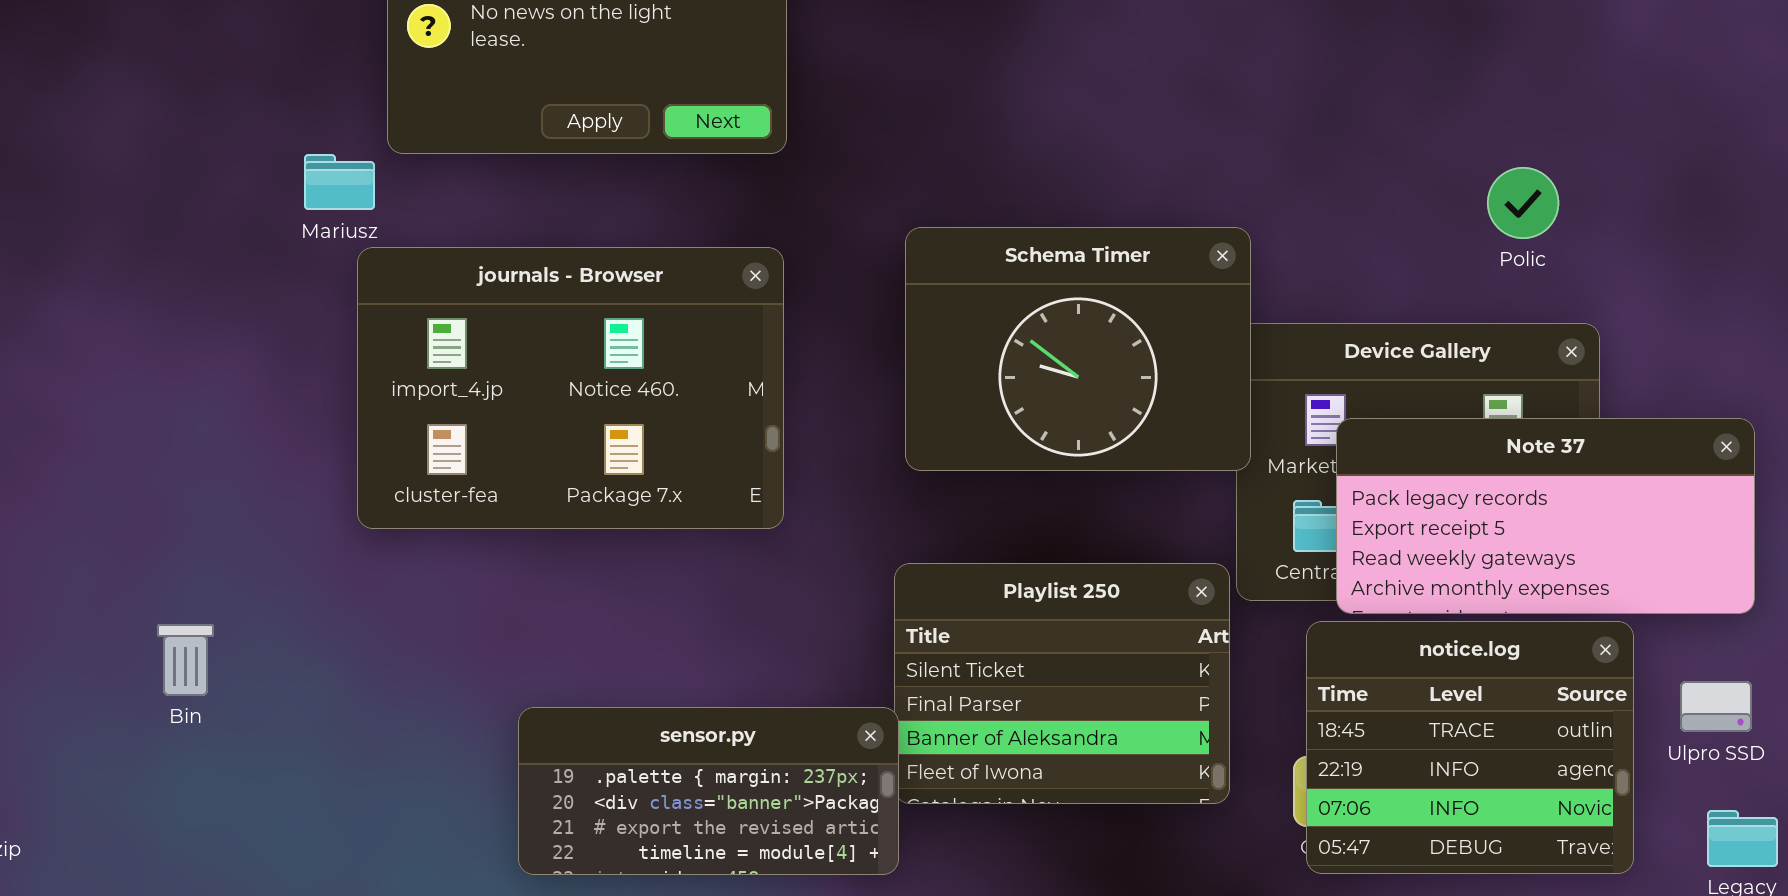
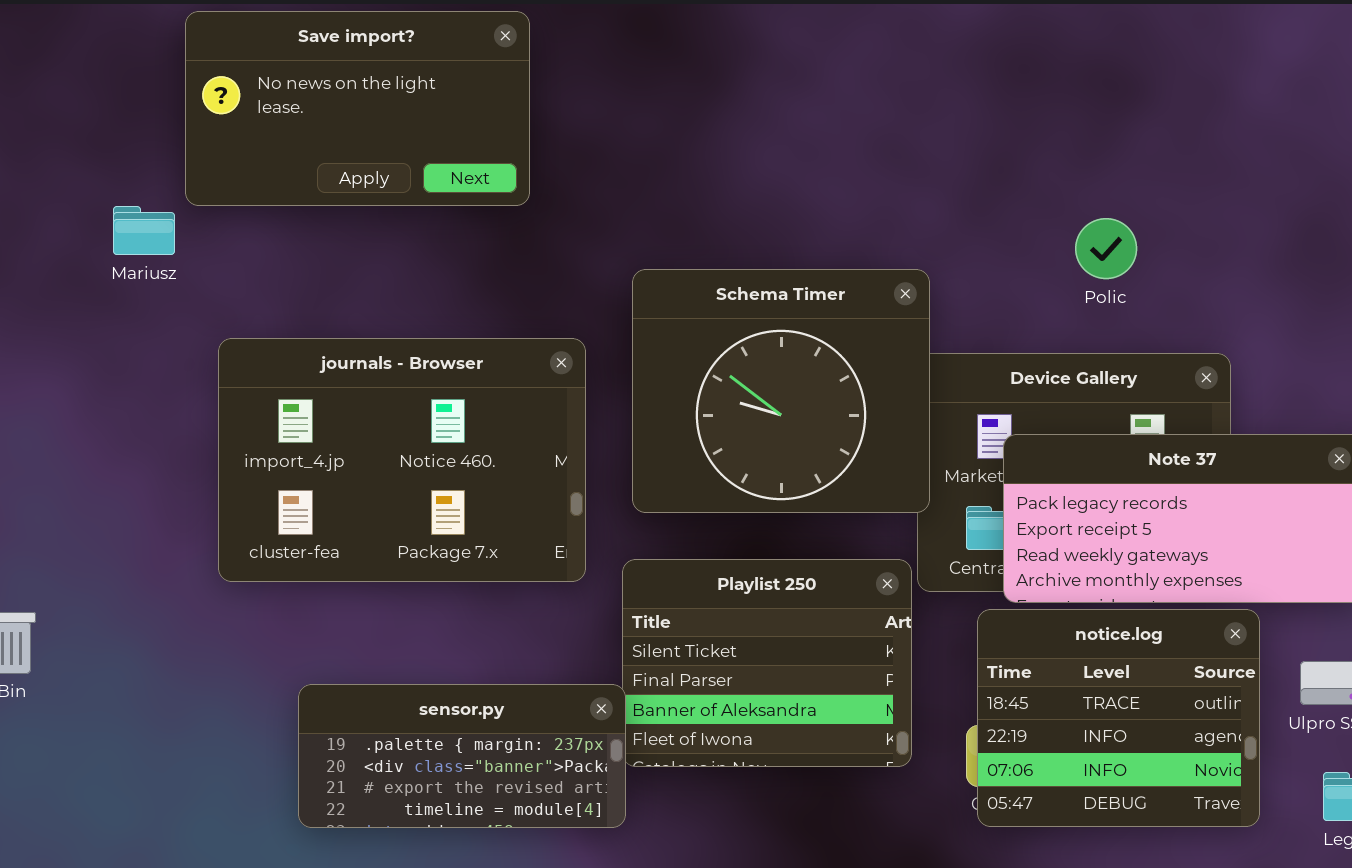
Polic: [1487,167,1559,239] -> [1075,218,1137,279], moved
Schema Timer: [905,227,1251,471] -> [632,269,930,513], resized
journals - Browser: [357,247,784,529] -> [218,338,586,582], moved

